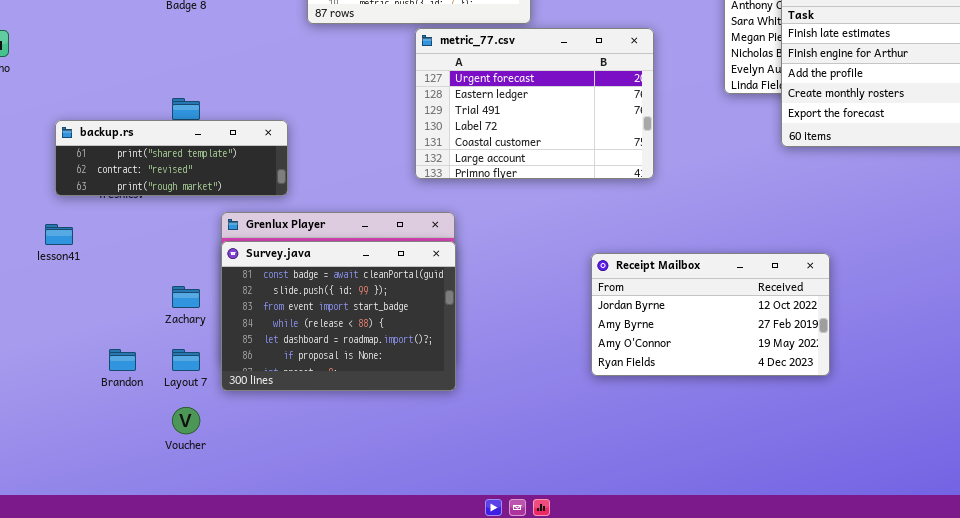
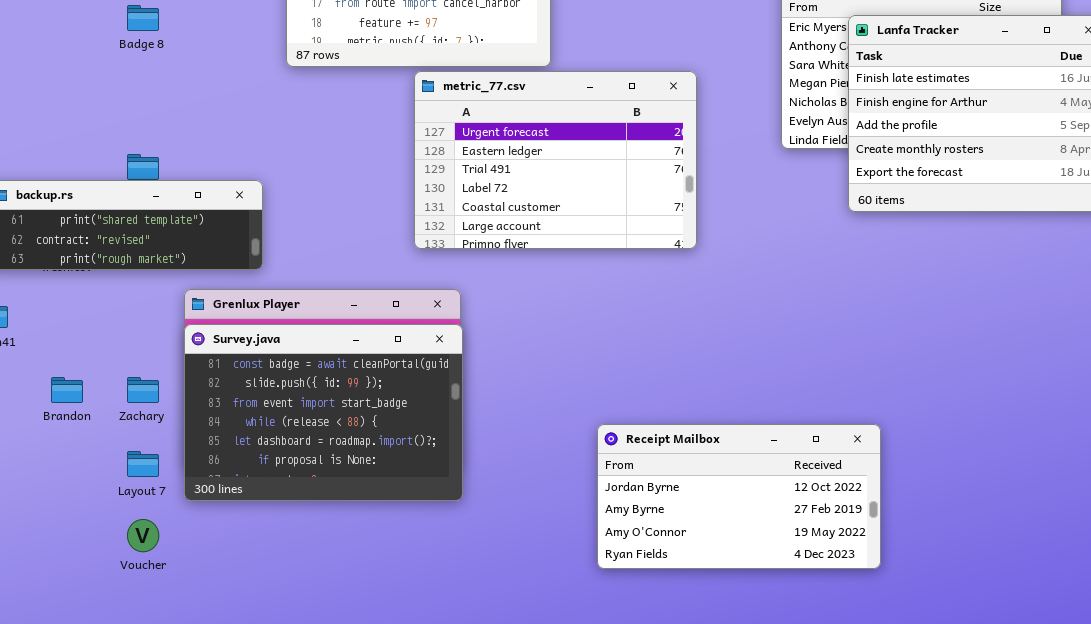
Receipt Mailbox: [591,253,830,376] -> [597,424,881,569], moved
Brandon: [109,349,136,371] -> [51,377,83,403], moved

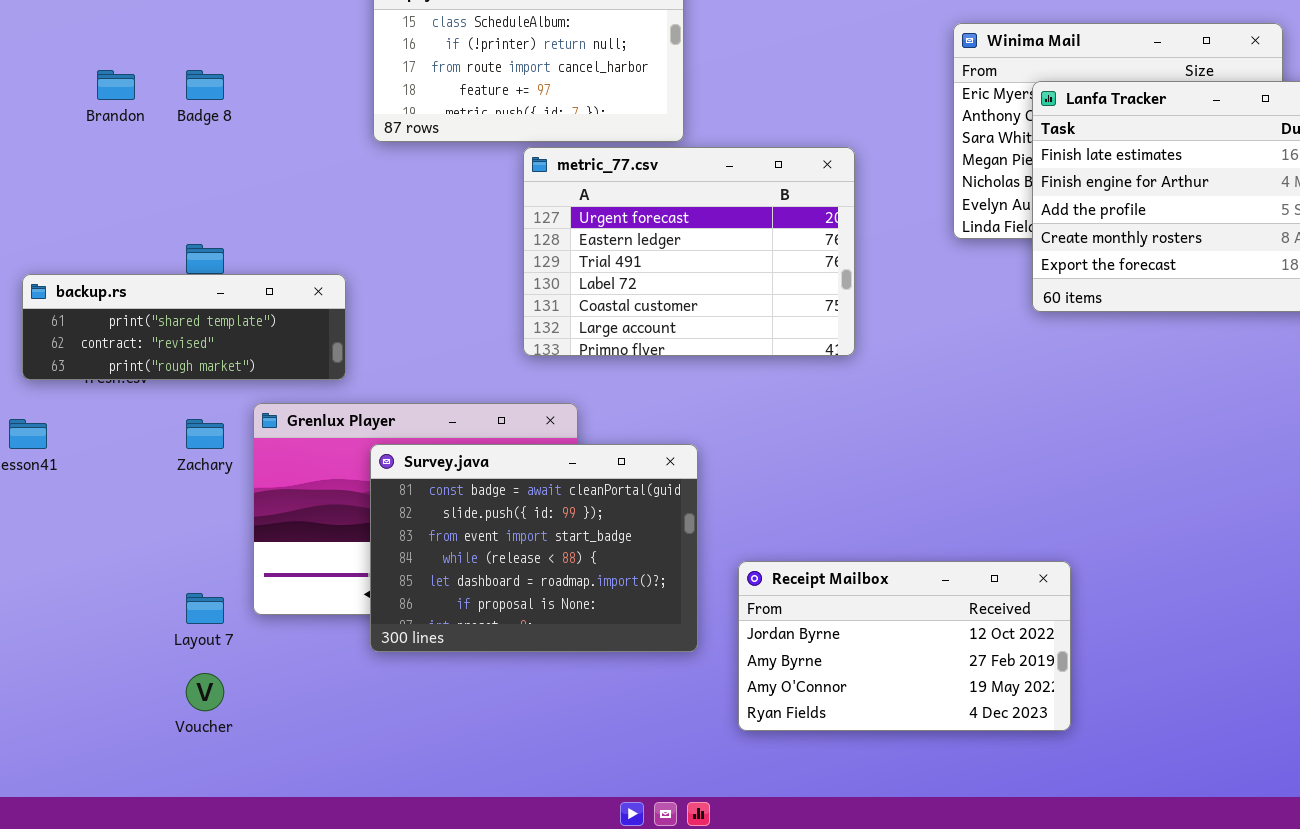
Survey.java: [184,324,463,501] -> [370,444,698,652], moved
Brandon: [51,377,83,403] -> [97,70,135,100], moved
Zachary: [127,377,159,403] -> [186,419,224,449], moved

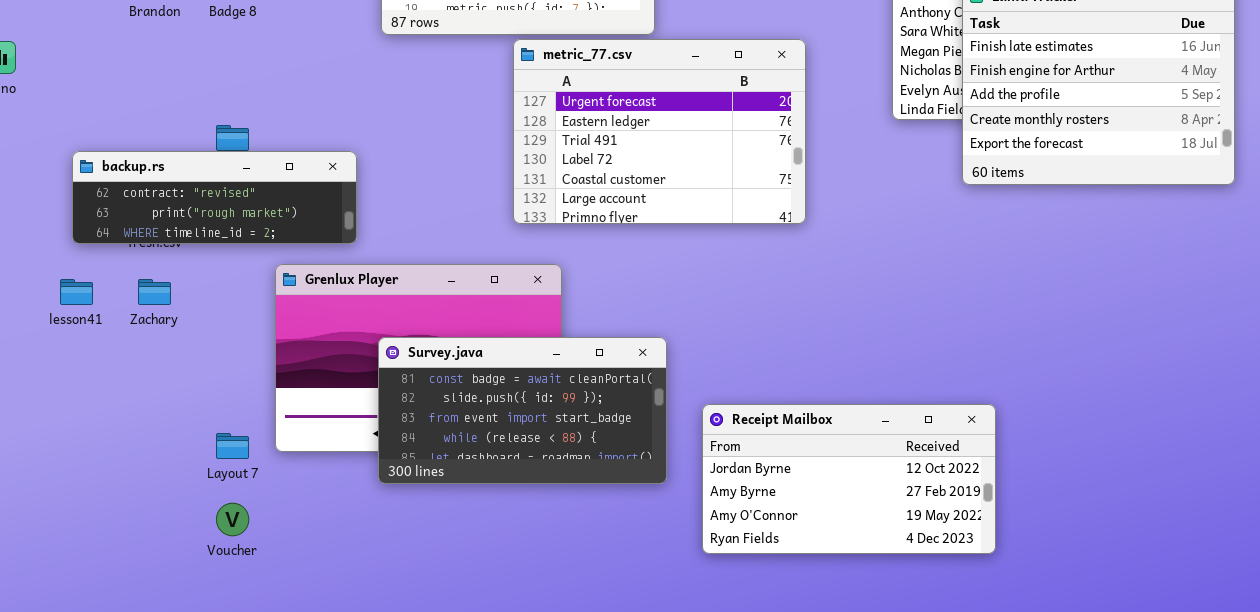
backup.rs: [22,274,346,380] -> [72,151,357,244], scrolled down 1 row
Zachary: [186,419,224,449] -> [138,279,171,305], moved
Survey.java: [370,444,698,652] -> [378,337,667,484], resized

